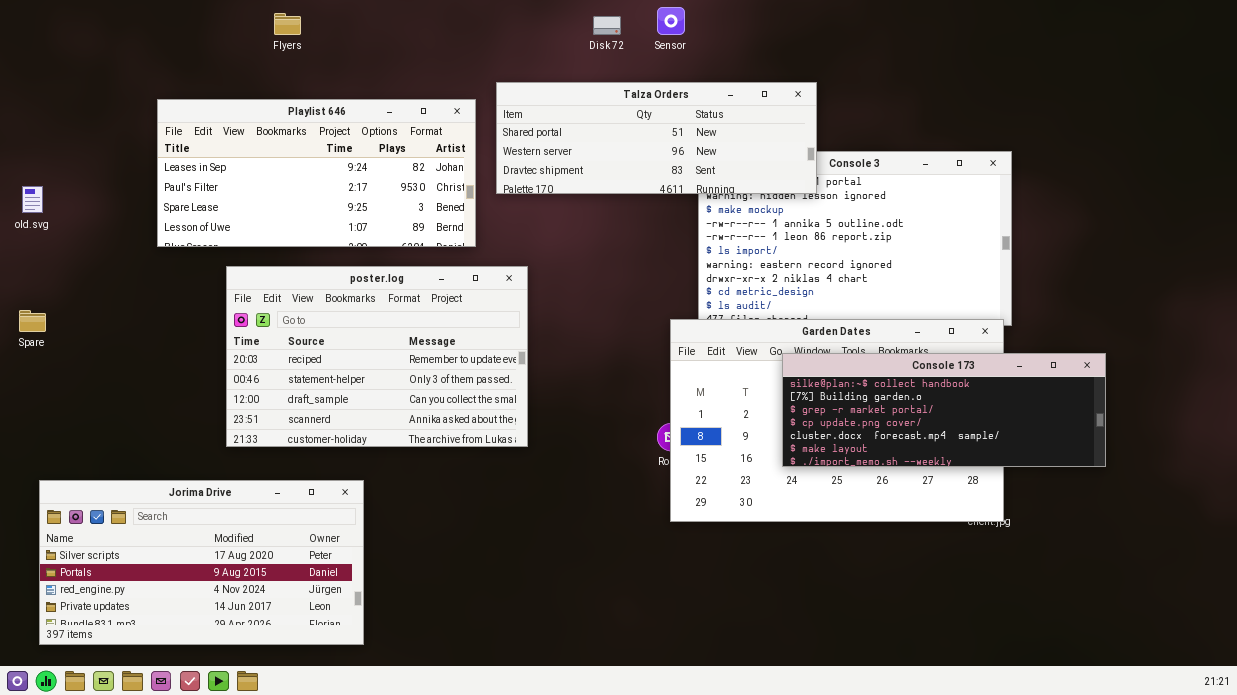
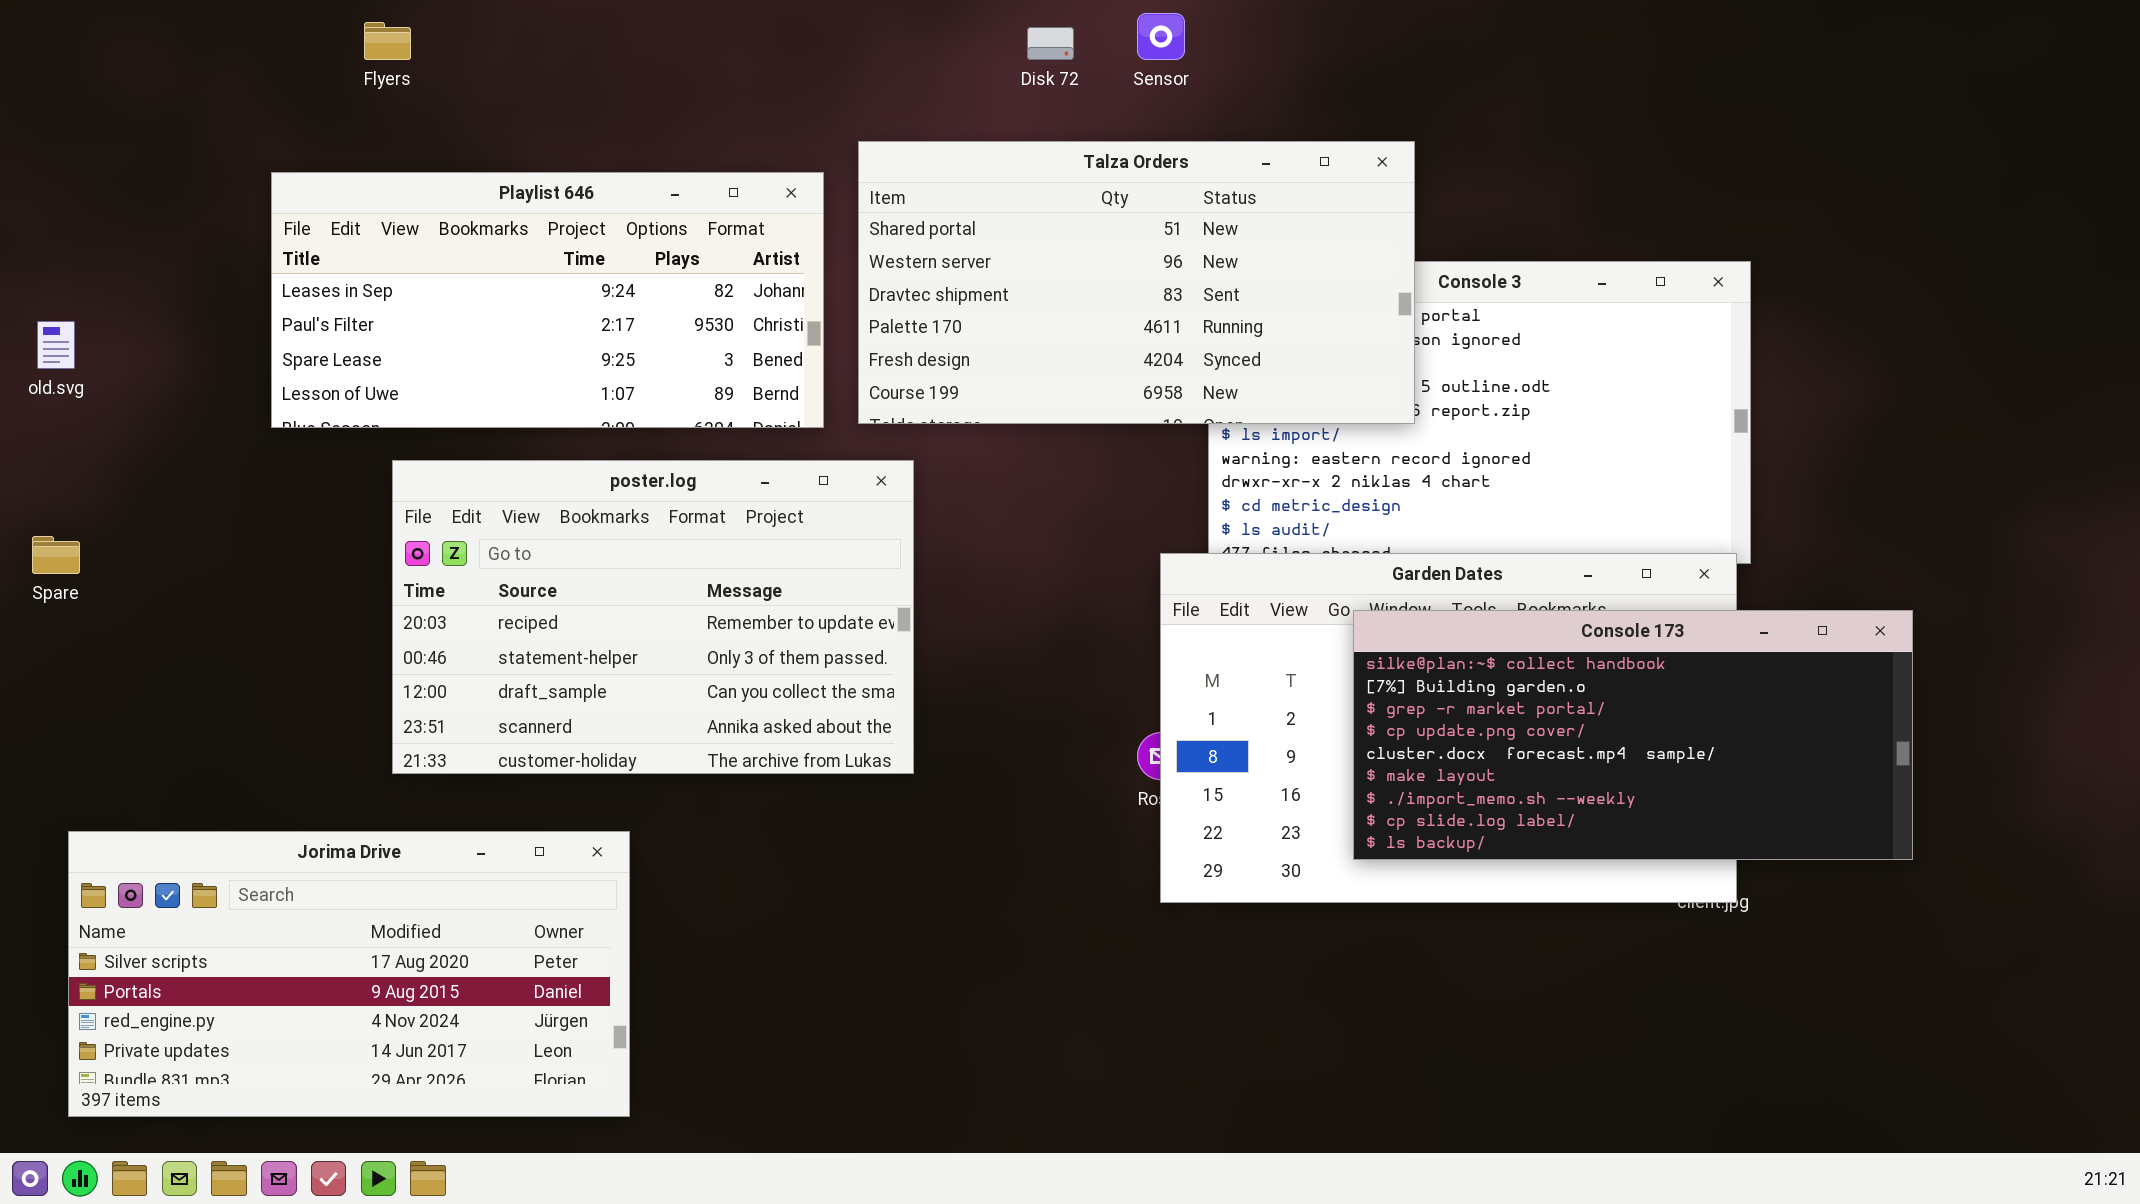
Flyers: [274,13,301,35] -> [364,22,411,60], moved
Talza Orders: [496,82,817,194] -> [858,141,1415,424], resized
Console 173: [782,353,1106,467] -> [1353,610,1913,860], resized

